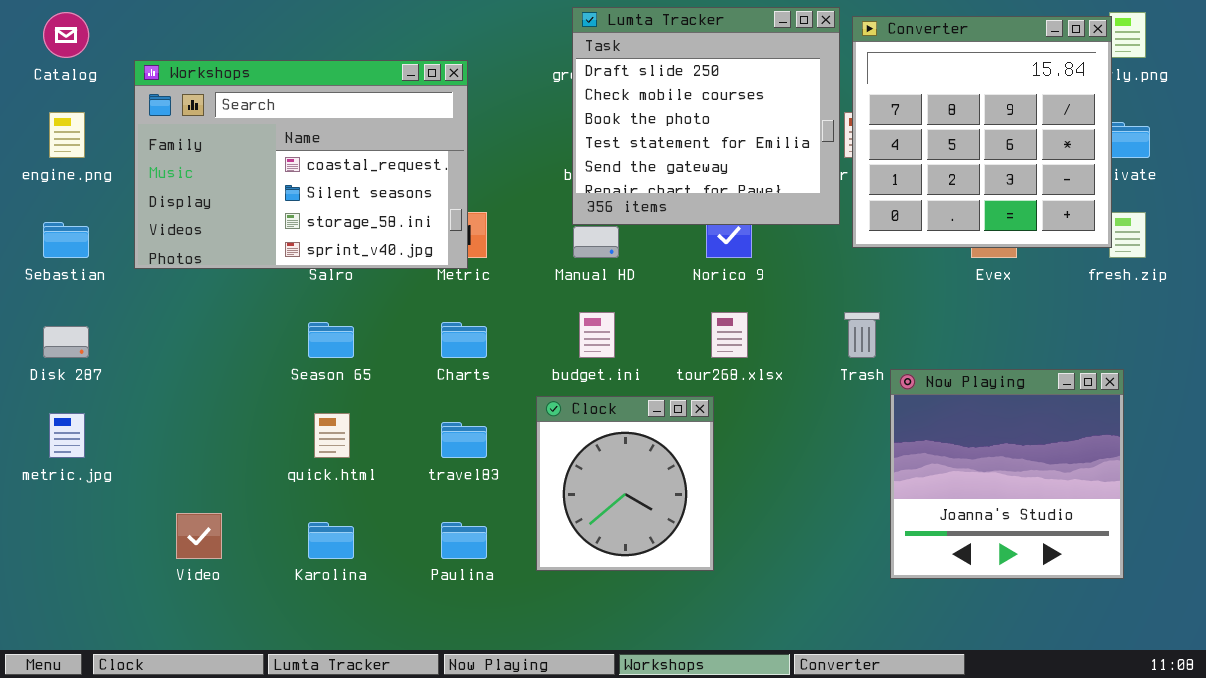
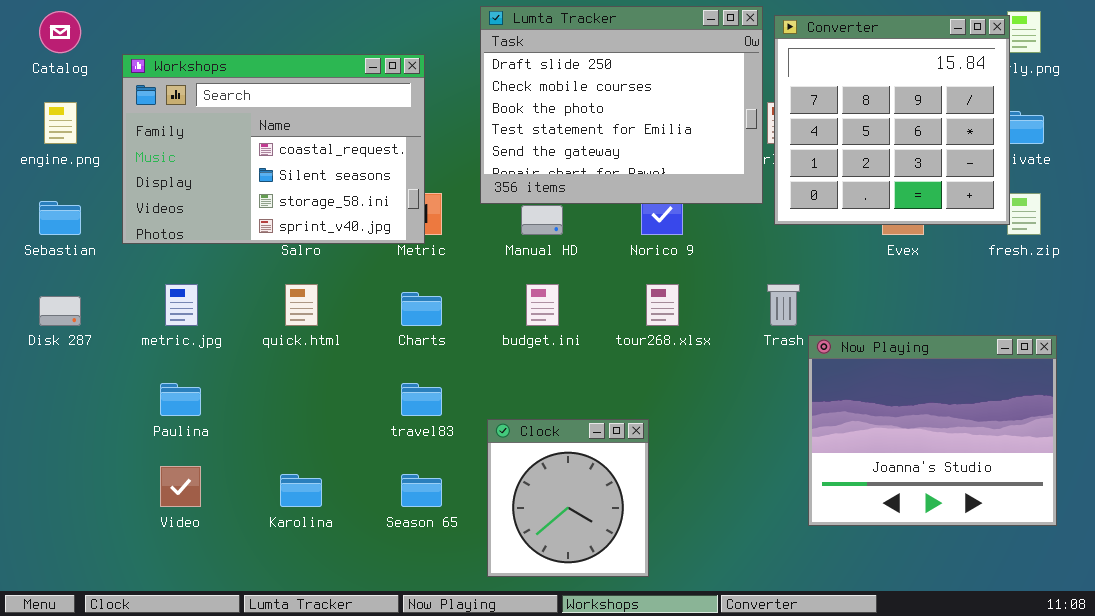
Lumta Tracker: [572,7,840,225] -> [480,6,763,204], resized
Season 65: [308,322,354,358] -> [401,474,442,507], moved
Now Playing: [890,369,1124,579] -> [808,335,1057,526], resized
Clock: [536,396,714,571] -> [487,419,649,577], moved
metric.jpg: [49,413,85,458] -> [165,284,198,326], moved
quick.html: [314,413,350,458] -> [285,284,318,326], moved
Paulina: [441,522,487,559] -> [160,383,201,416], moved

